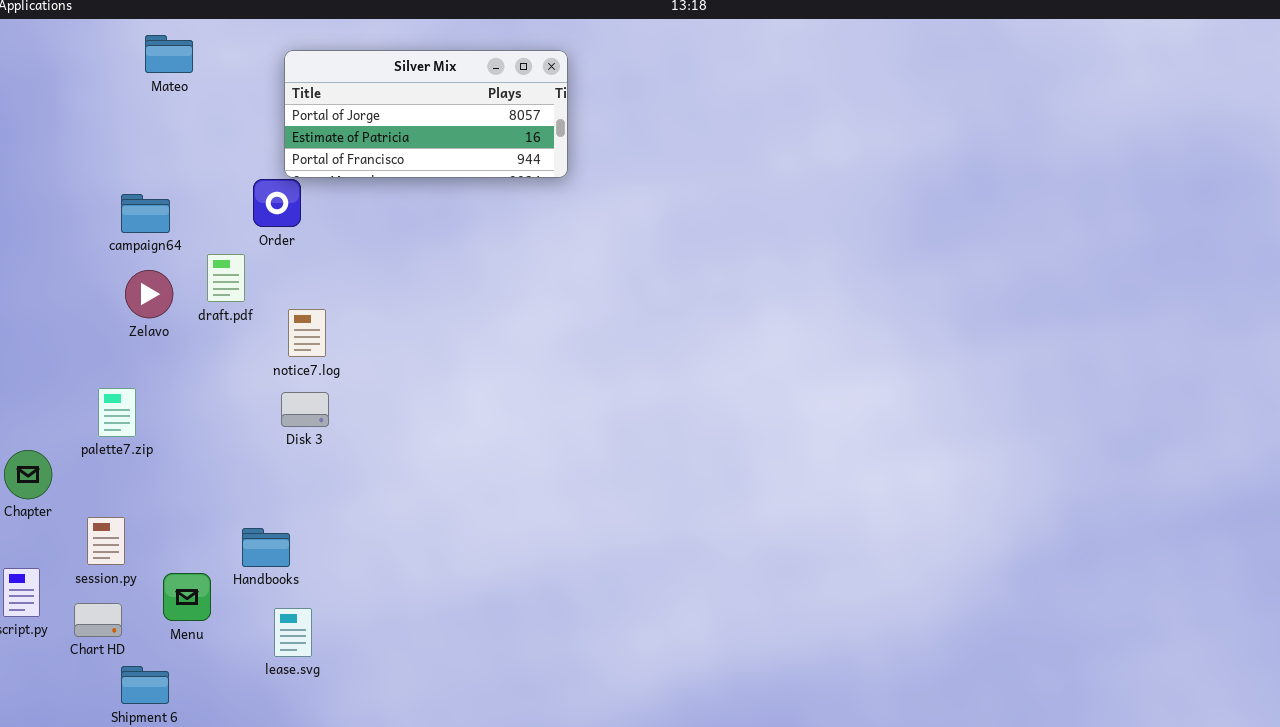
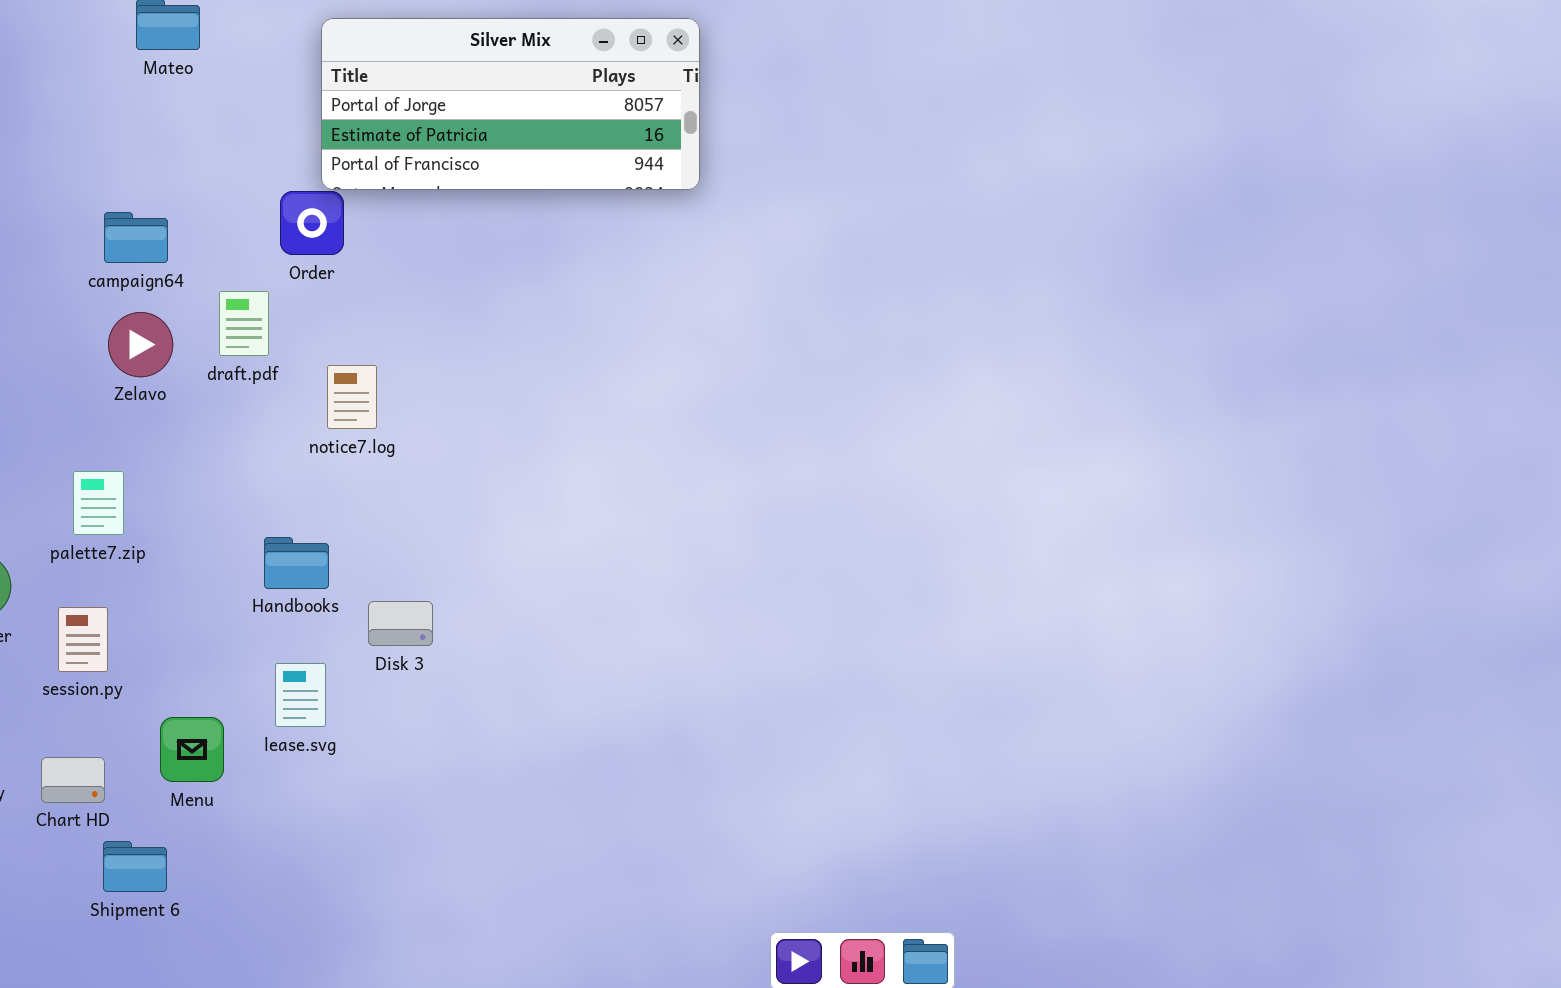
Disk 3: [281,392,329,427] -> [368,601,433,646], moved
session.py: [87,517,125,565] -> [58,607,108,672], moved
Handbooks: [242,528,290,567] -> [264,537,329,589], moved
lease.svg: [274,608,312,657] -> [275,663,326,727], moved

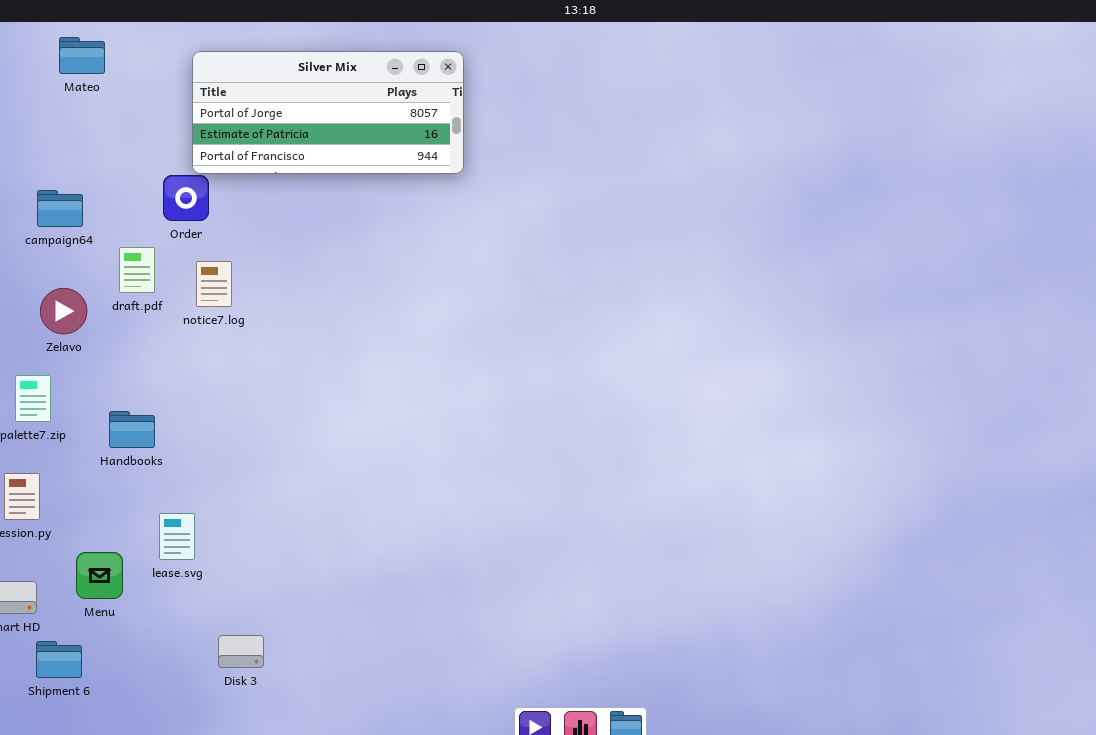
Zelavo: [108,312,173,377] -> [40,288,87,334], moved
notice7.log: [327,365,377,429] -> [196,261,232,307], moved
Handbooks: [264,537,329,589] -> [109,411,155,448], moved
Disk 3: [368,601,433,646] -> [218,635,264,668], moved

